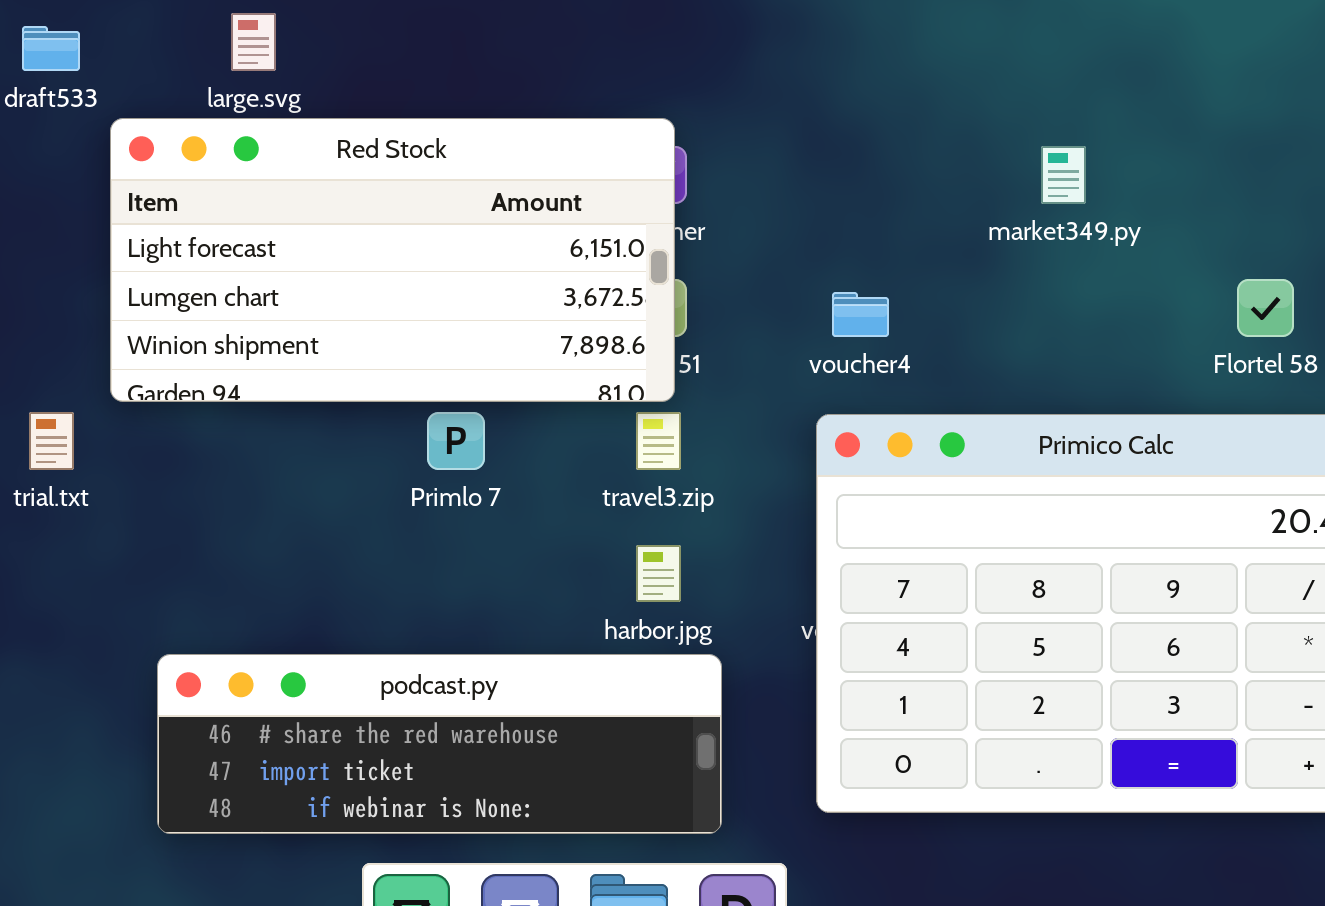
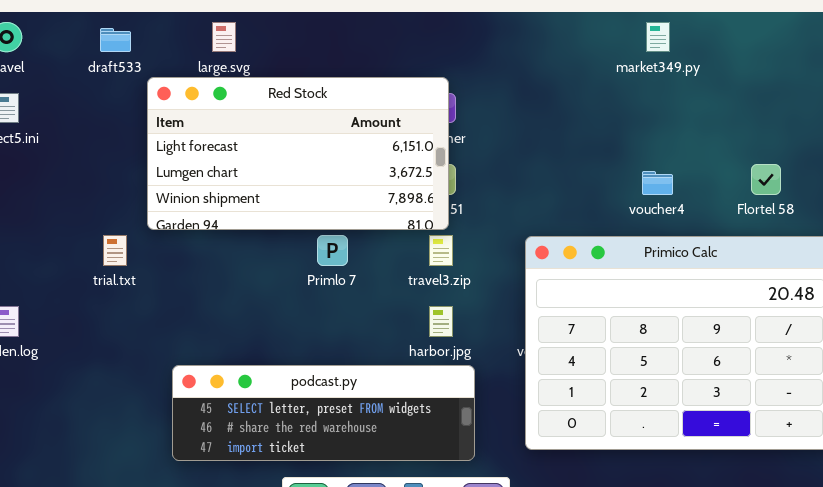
market349.py: [1041,146,1086,204] -> [646,22,670,52], moved
voucher4: [832,292,889,337] -> [642,171,673,195], moved
podcast.py: [157,654,722,834] -> [172,365,475,461], scrolled up 1 row

